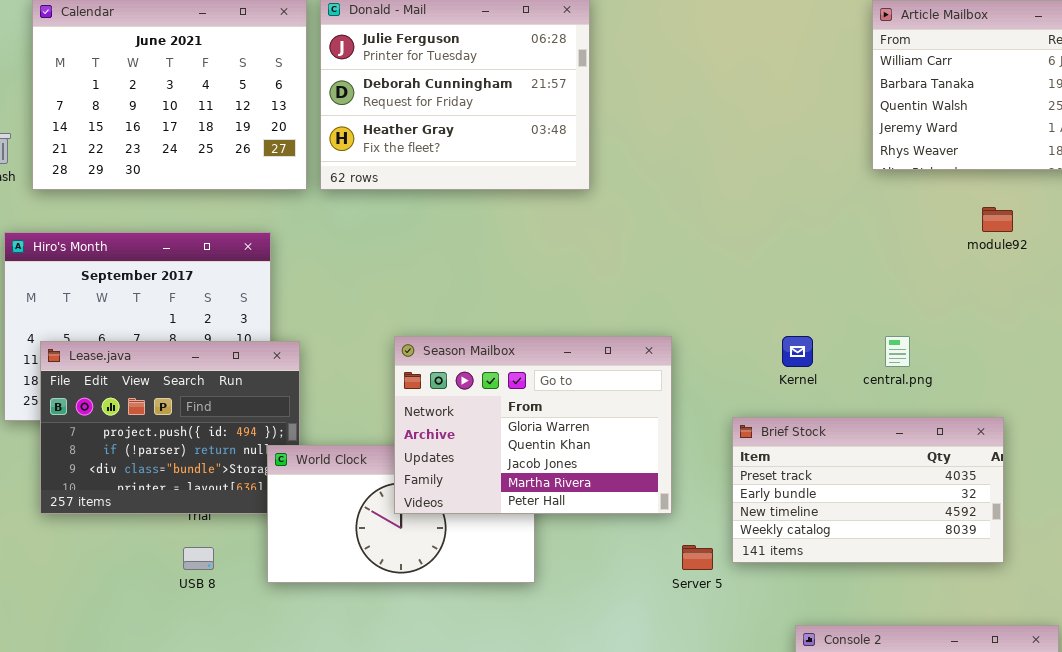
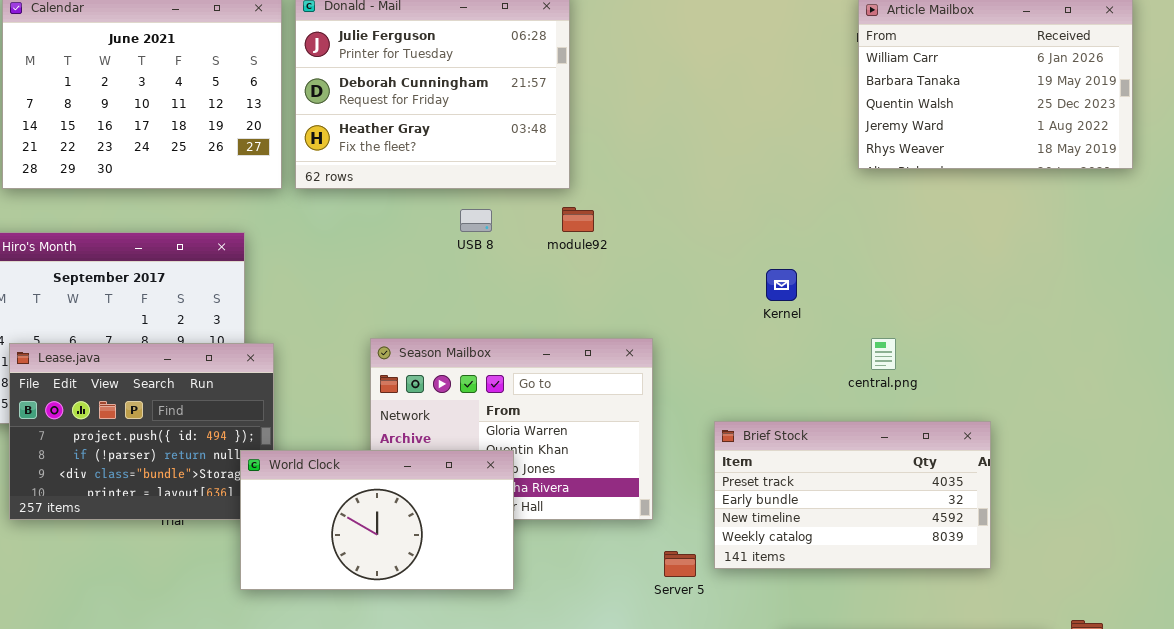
module92: [982,207,1013,232] -> [562,207,594,232], moved
Kernel: [782,336,813,367] -> [766,269,797,301], moved
World Clock: [267,445,535,583] -> [240,450,514,590], raised
USB 8: [183,547,214,570] -> [460,209,492,232], moved

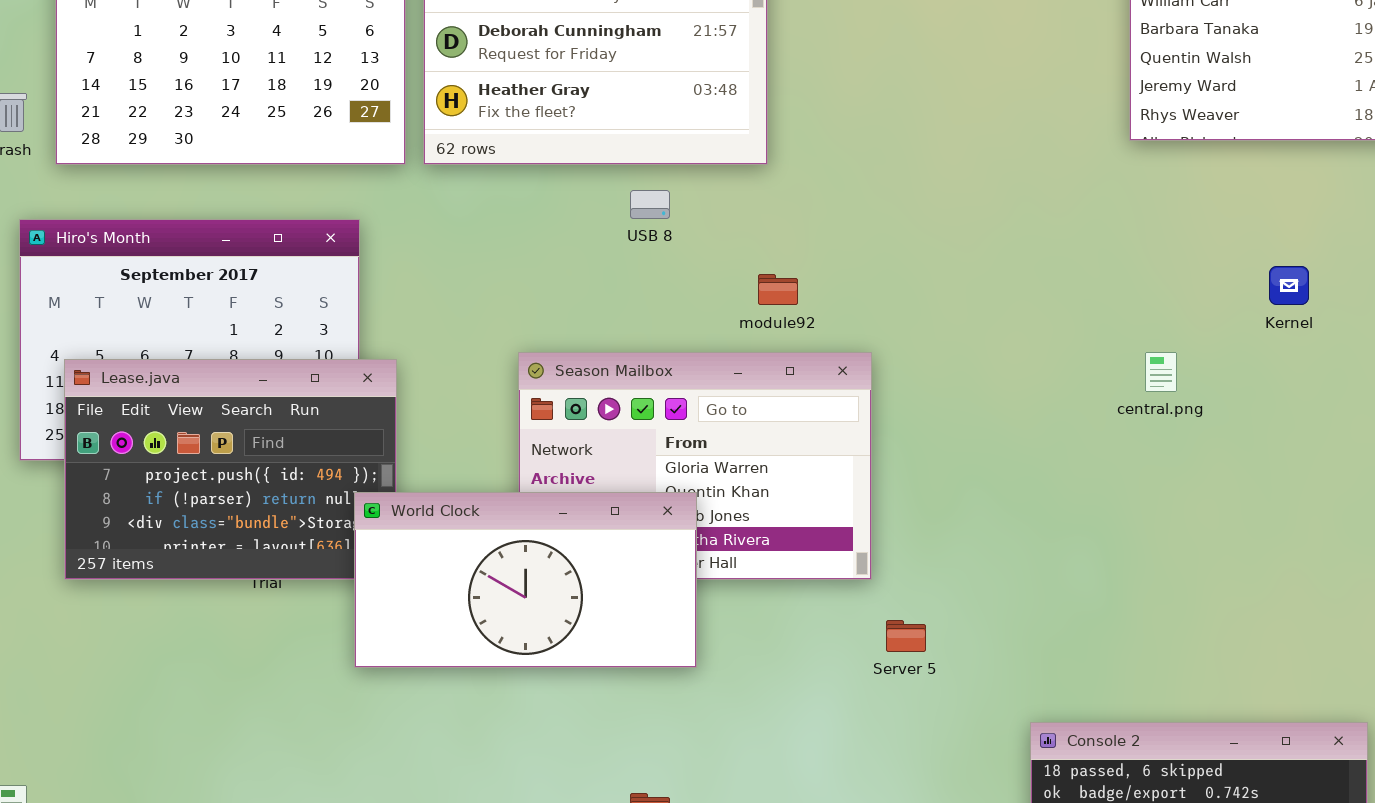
module92: [562,207,594,232] -> [758,274,798,305], moved
Kernel: [766,269,797,301] -> [1269,266,1309,305], moved
Brief Stock: [714,421,991,569] -> none, closed

